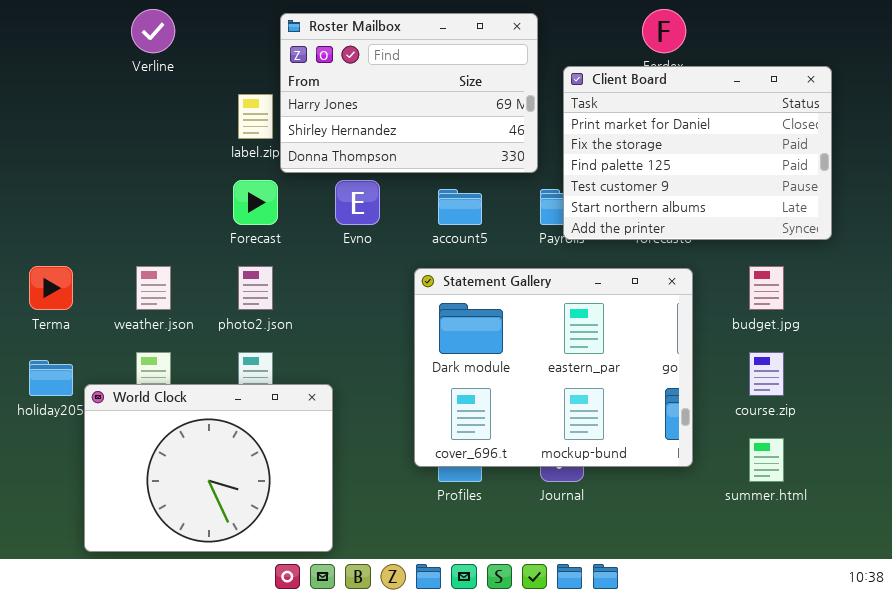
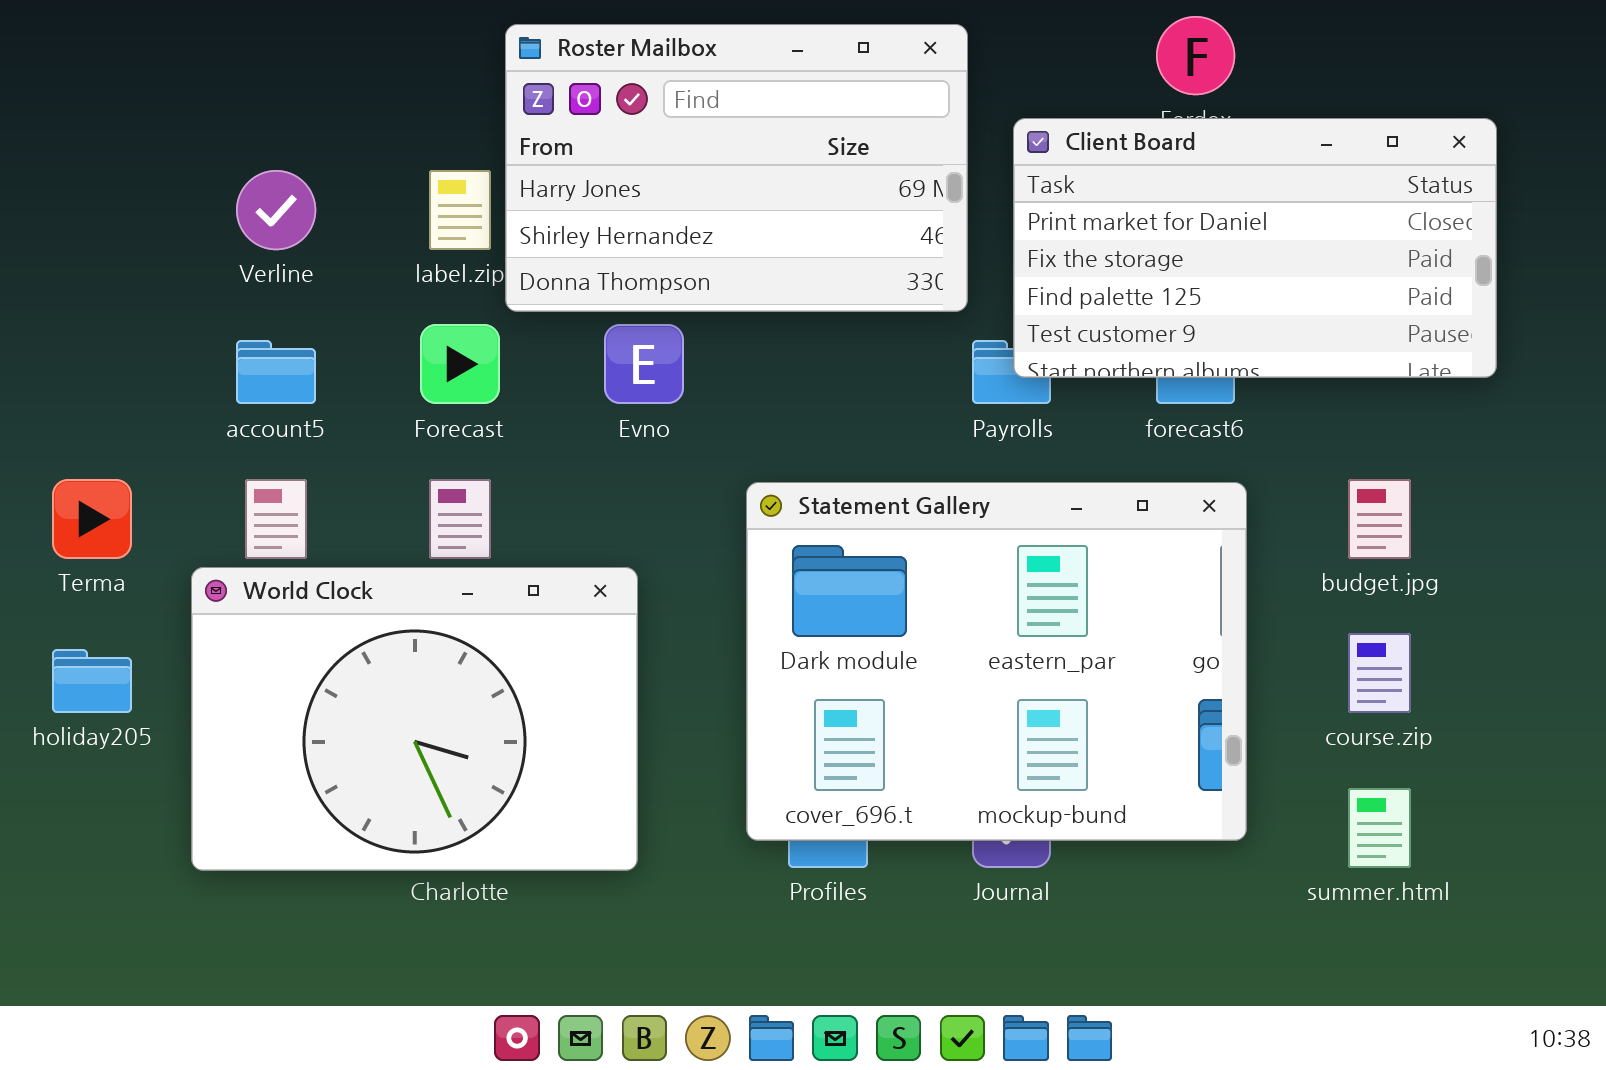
Verline: [131,9,175,53] -> [236,170,316,250], moved
Client Board: [563,66,832,240] -> [1013,118,1497,378], resized
account5: [438,189,482,225] -> [236,340,316,404], moved
World Clock: [84,384,333,552] -> [191,567,638,871], moved

